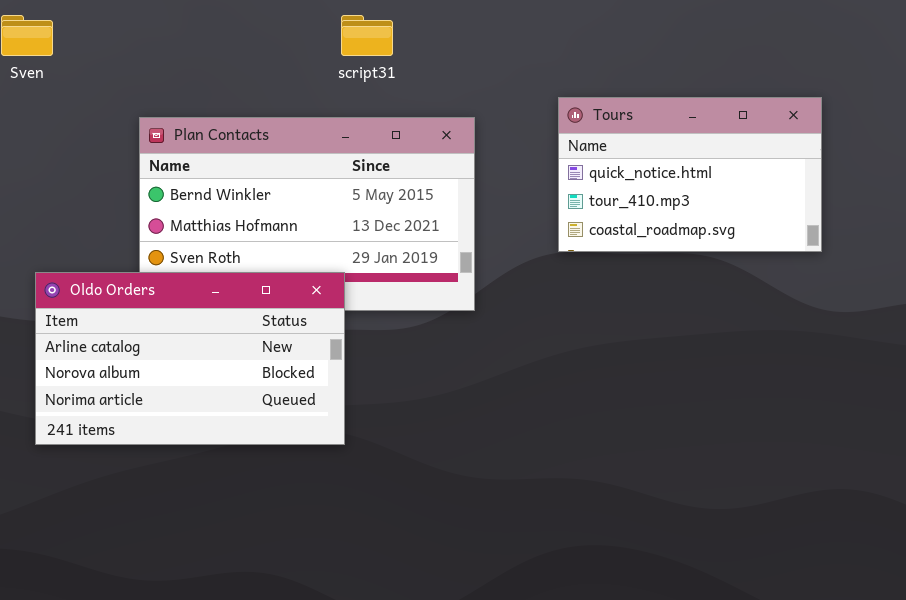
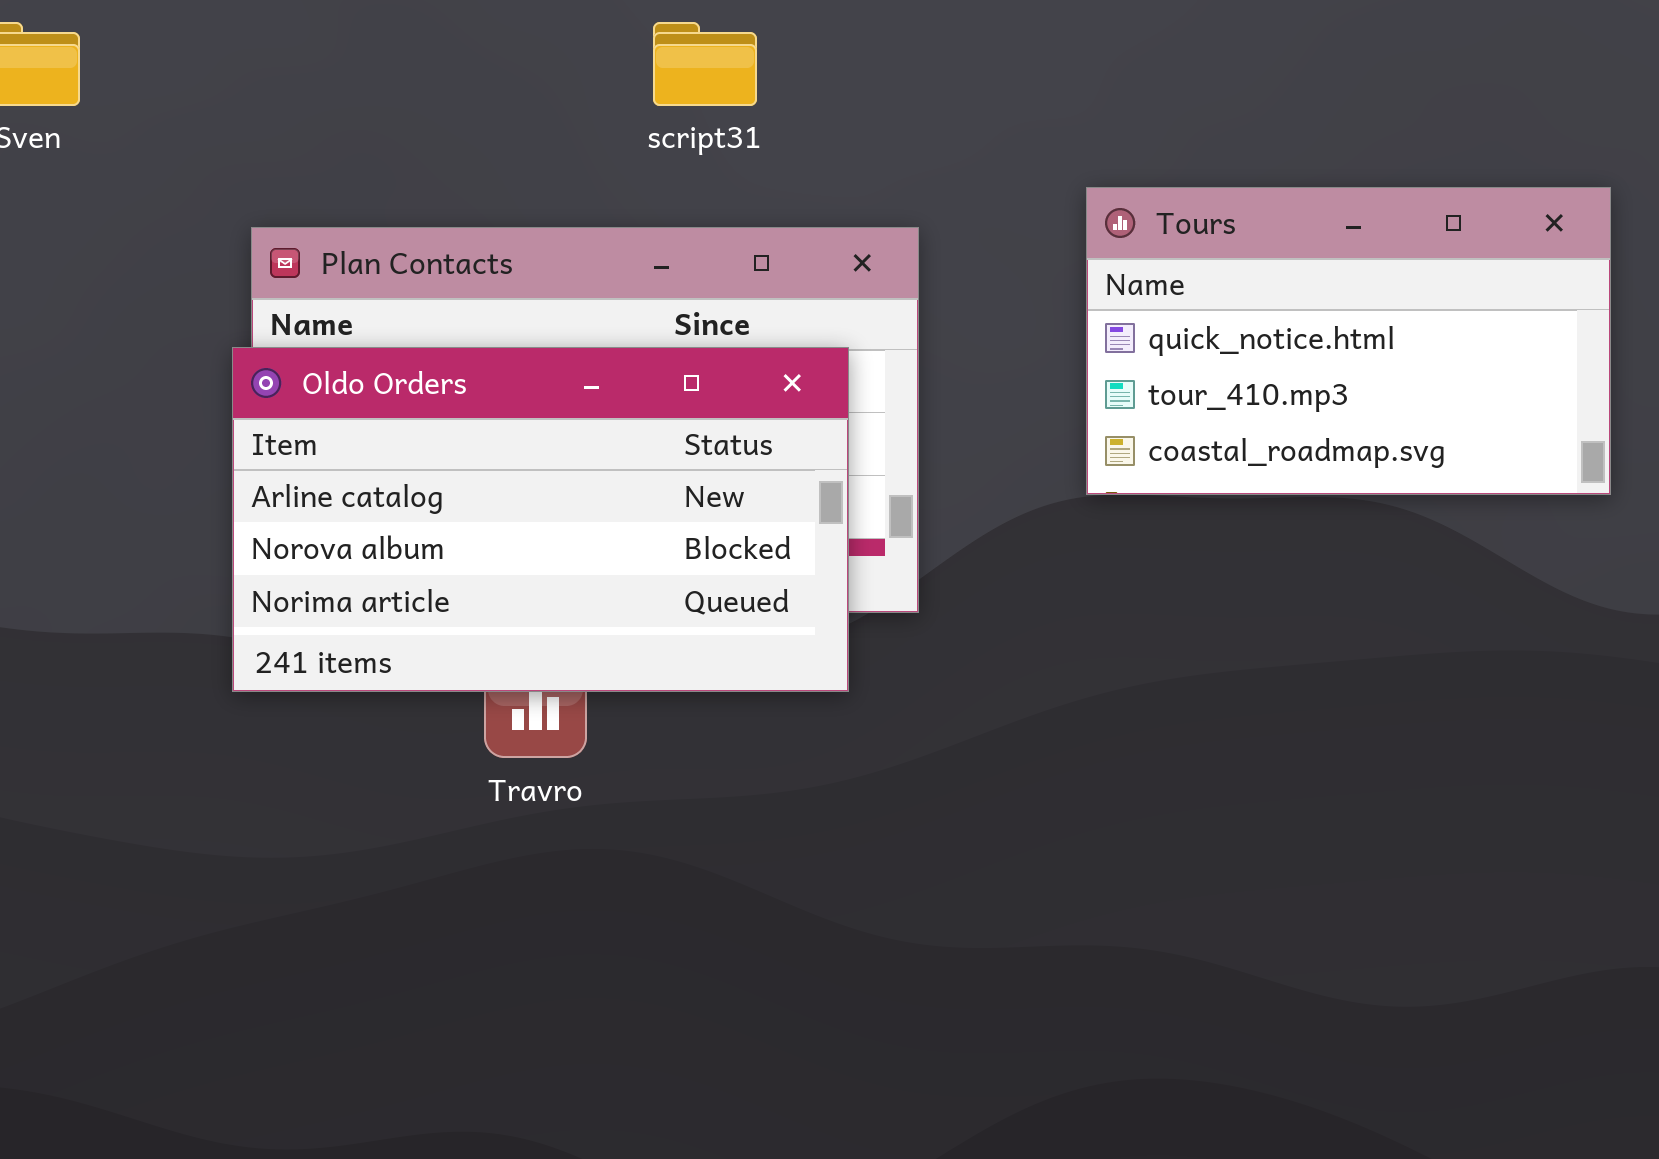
Oldo Orders: [35,272,345,445] -> [232,347,849,692], moved

